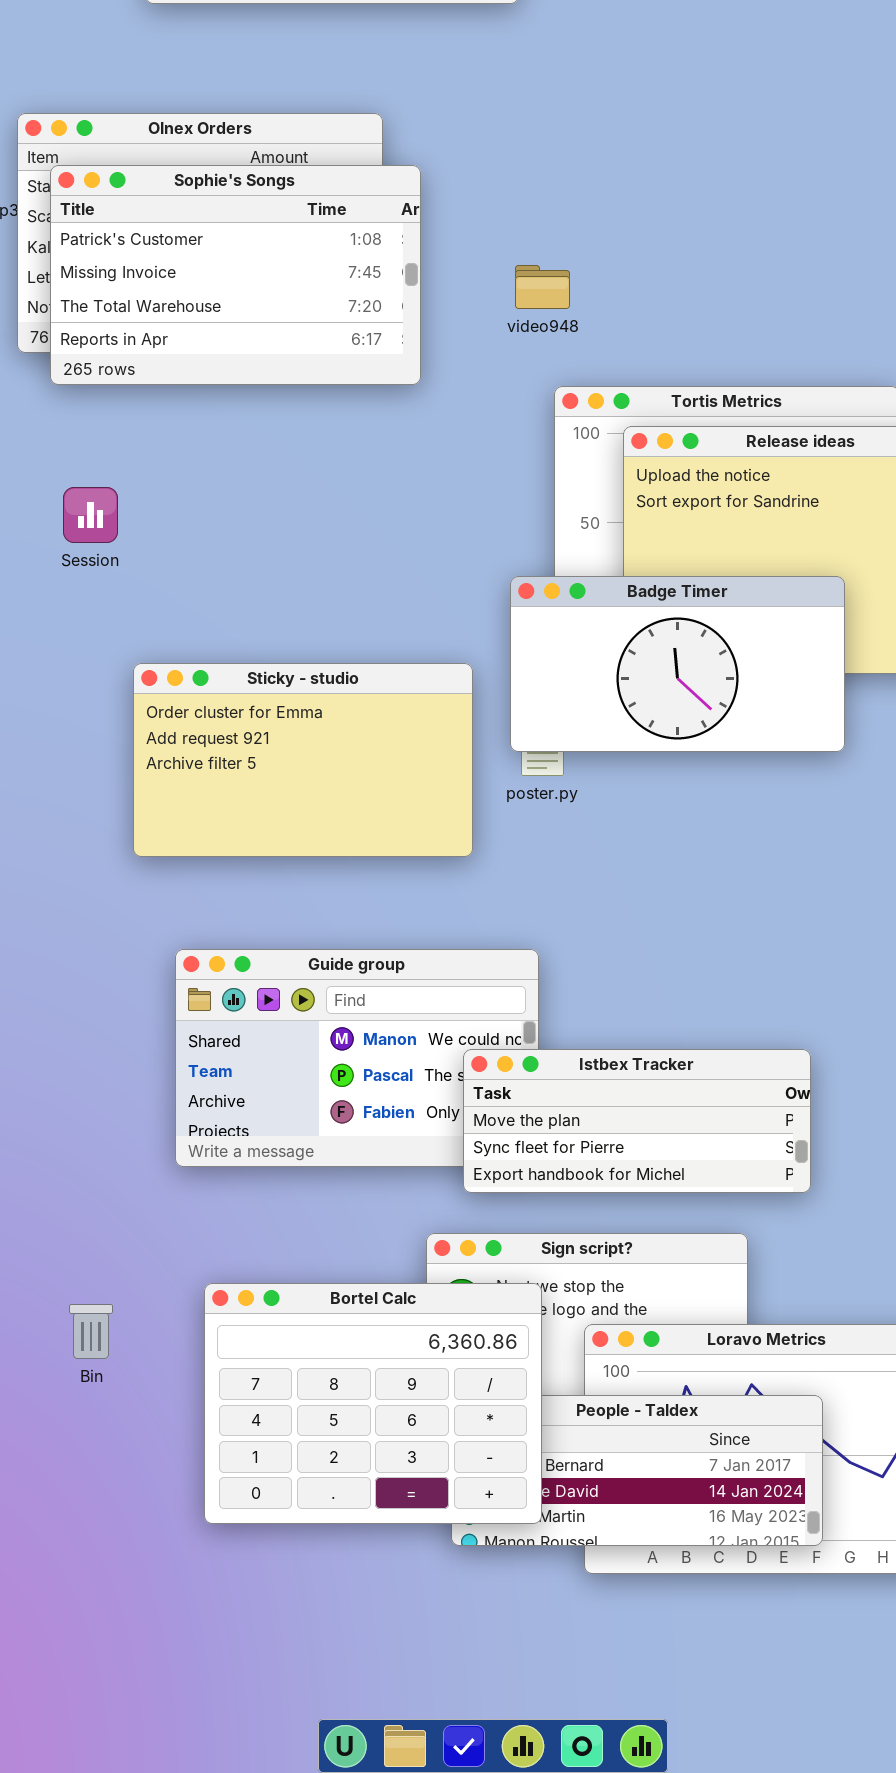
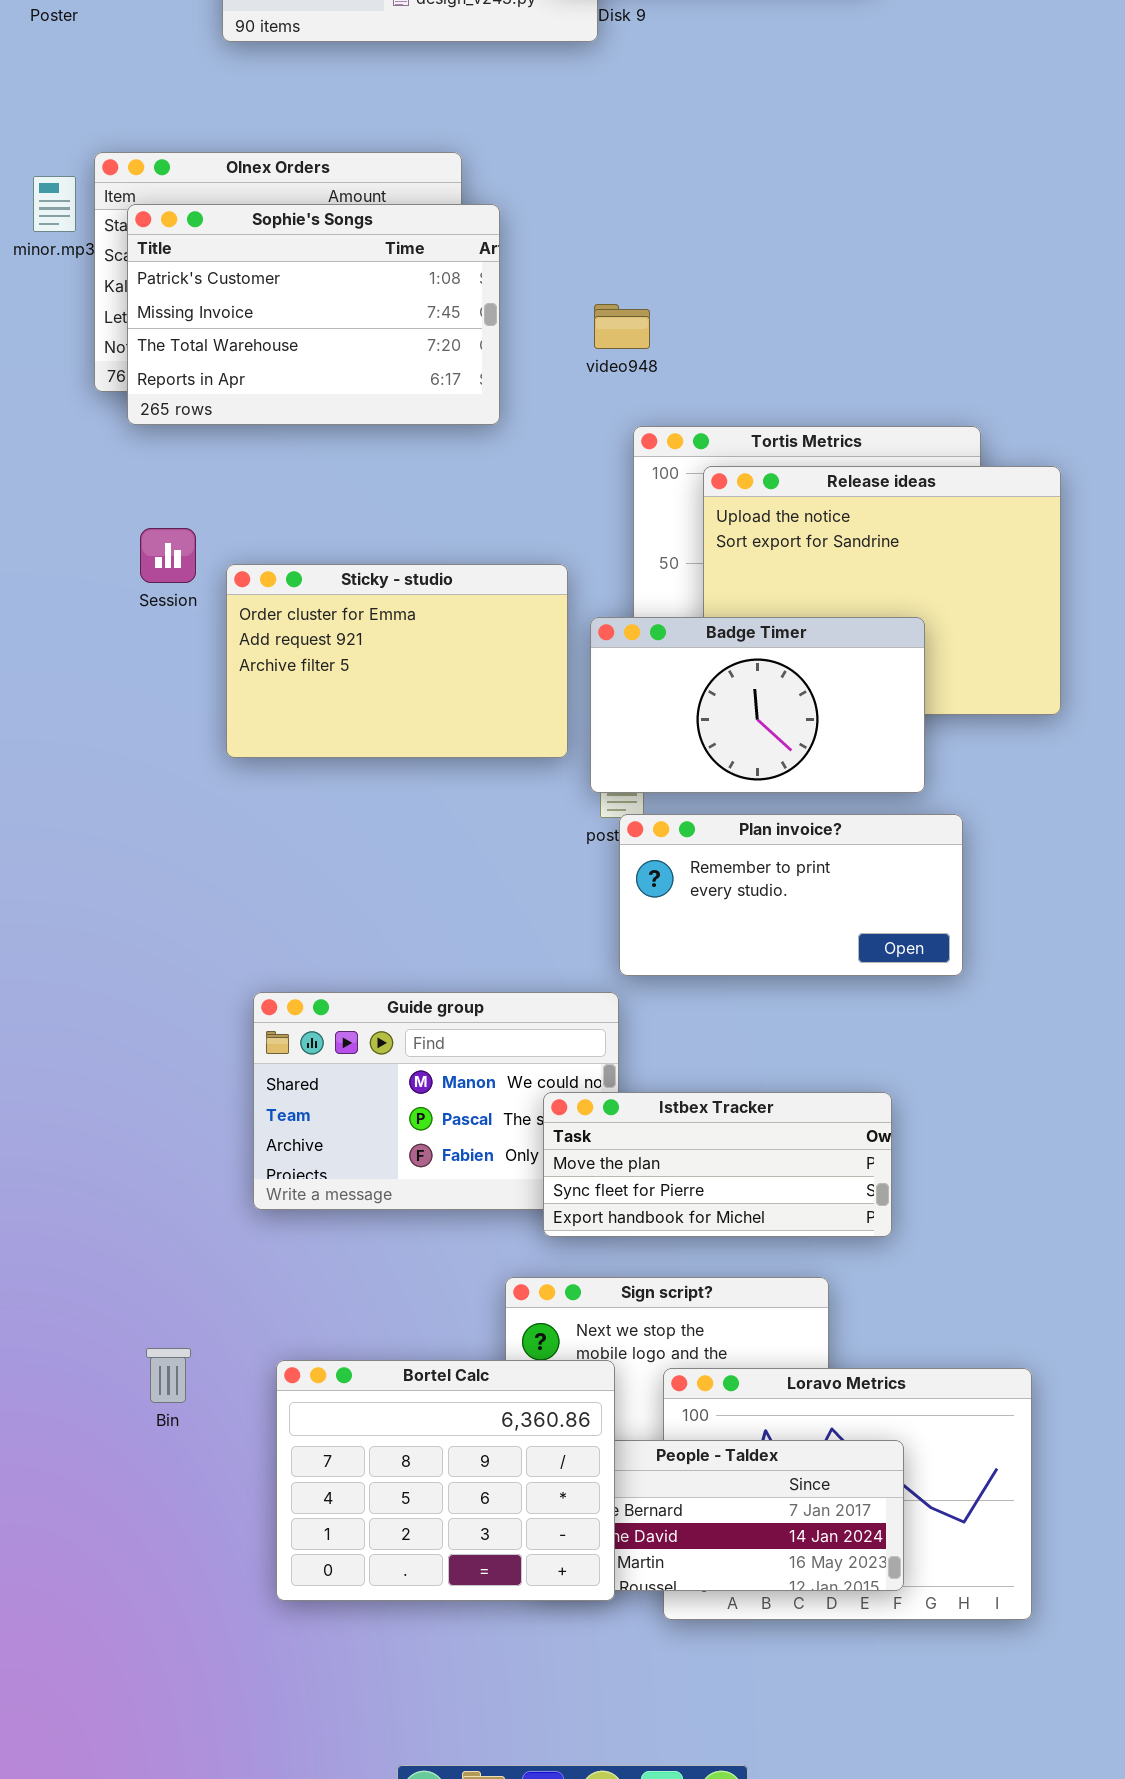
Sticky - studio: [133,663,473,857] -> [226,564,568,758], moved
Plan invoice?: none -> [619,814,963,976], opened
Bortel Calc: [204,1283,542,1524] -> [276,1360,615,1601], moved

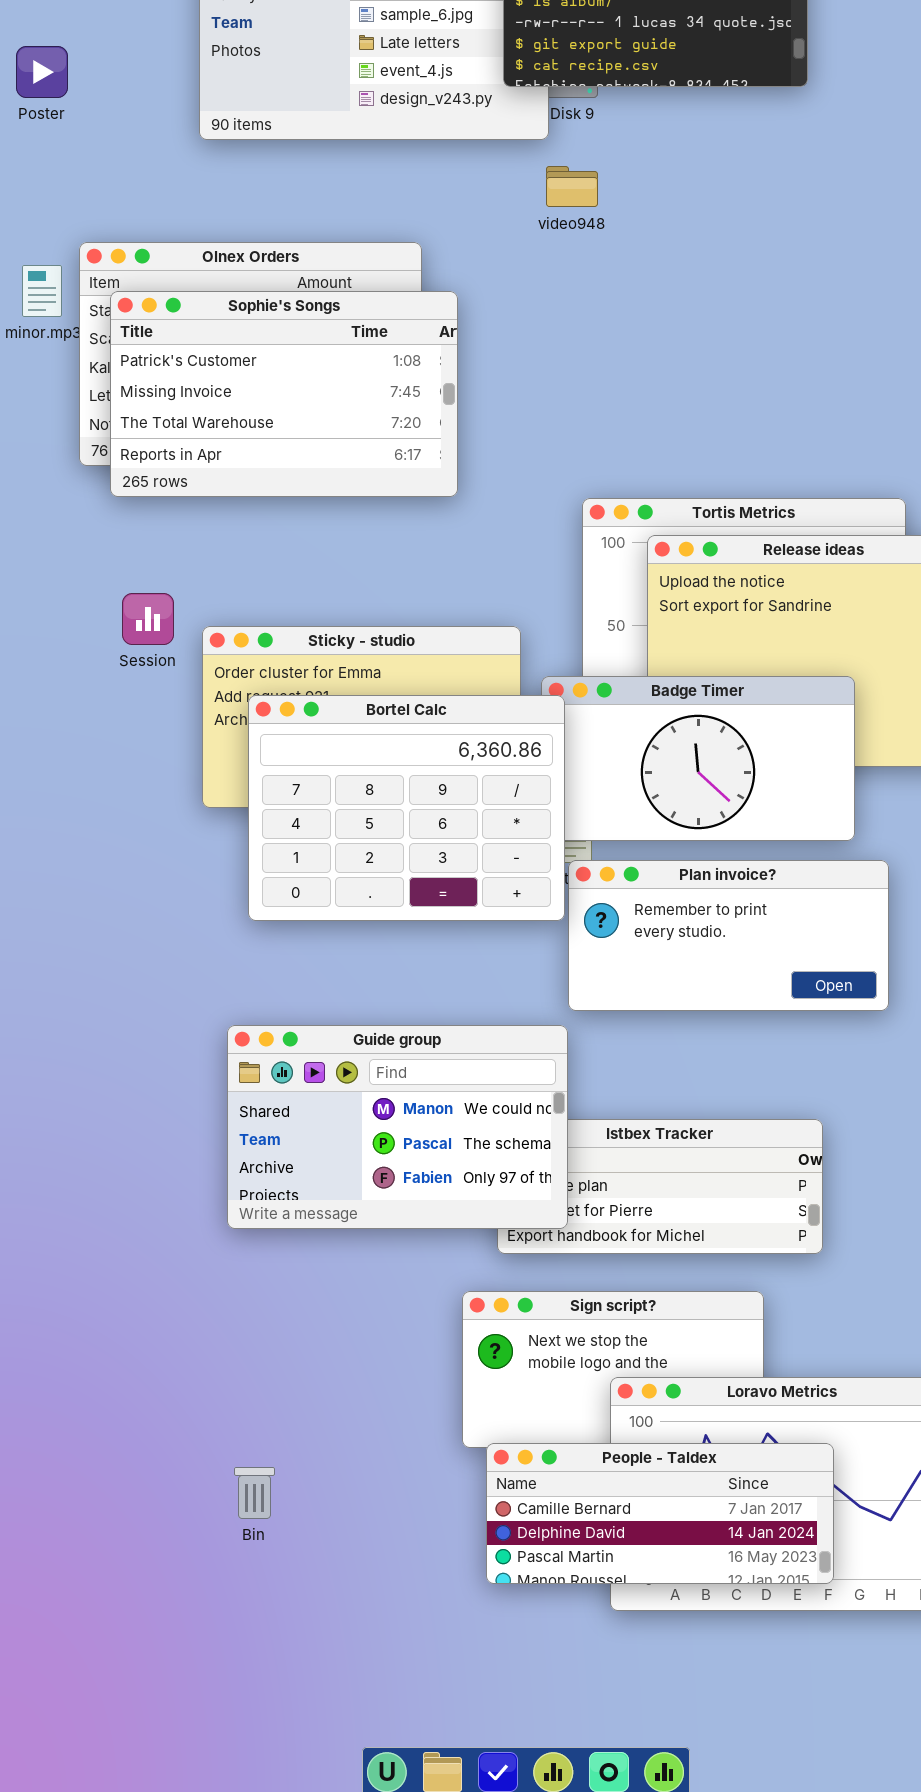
video948: [594,304,650,349] -> [546,166,598,207], moved
Guide group: [253,992,619,1210] -> [227,1025,568,1229], raised
Bin: [146,1348,191,1403] -> [234,1467,275,1519], moved
Bortel Calc: [276,1360,615,1601] -> [248,695,565,921], moved

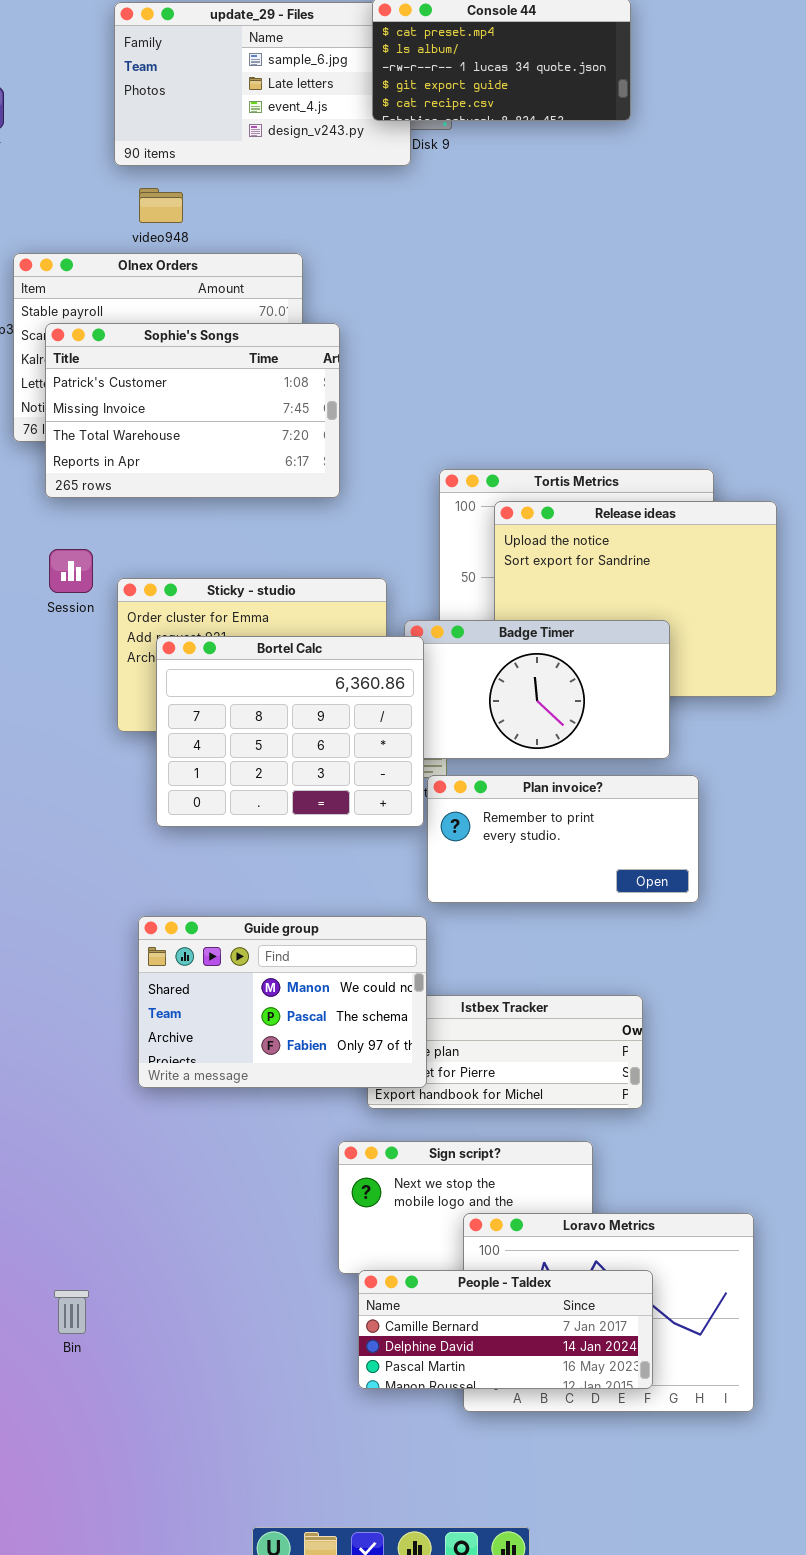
video948: [546,166,598,207] -> [139,188,183,223], moved
Sophie's Songs: [110,291,458,497] -> [45,323,340,498], moved
Bin: [234,1467,275,1519] -> [54,1290,89,1334], moved

